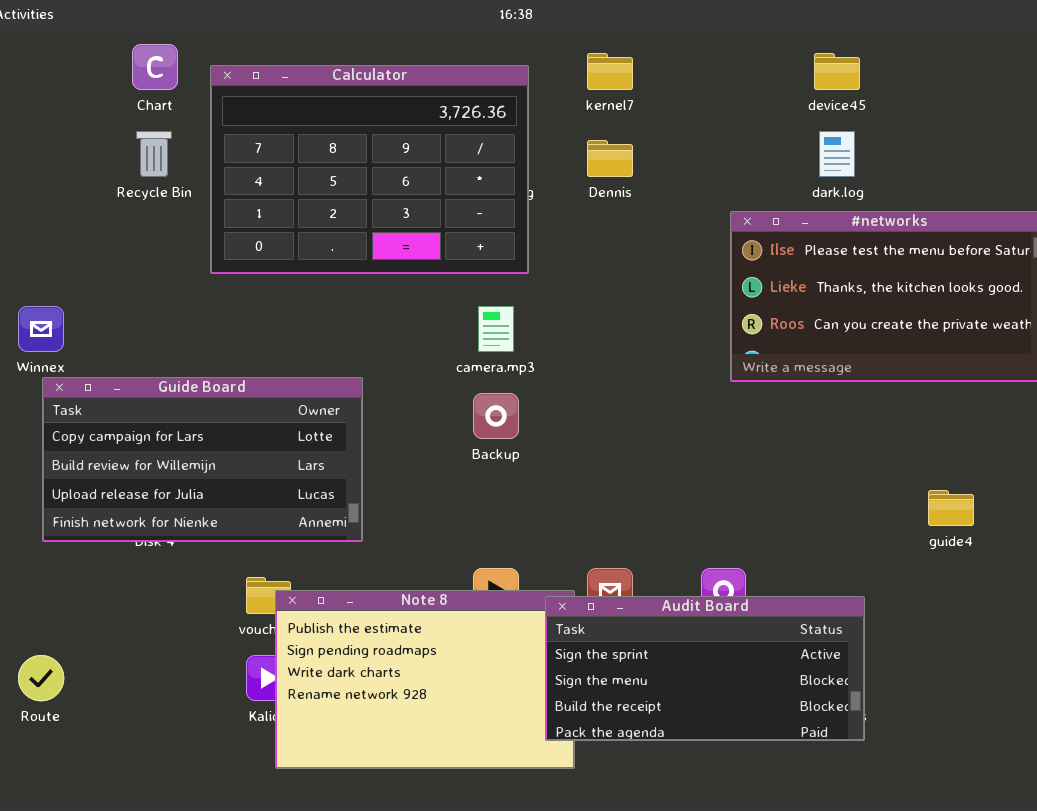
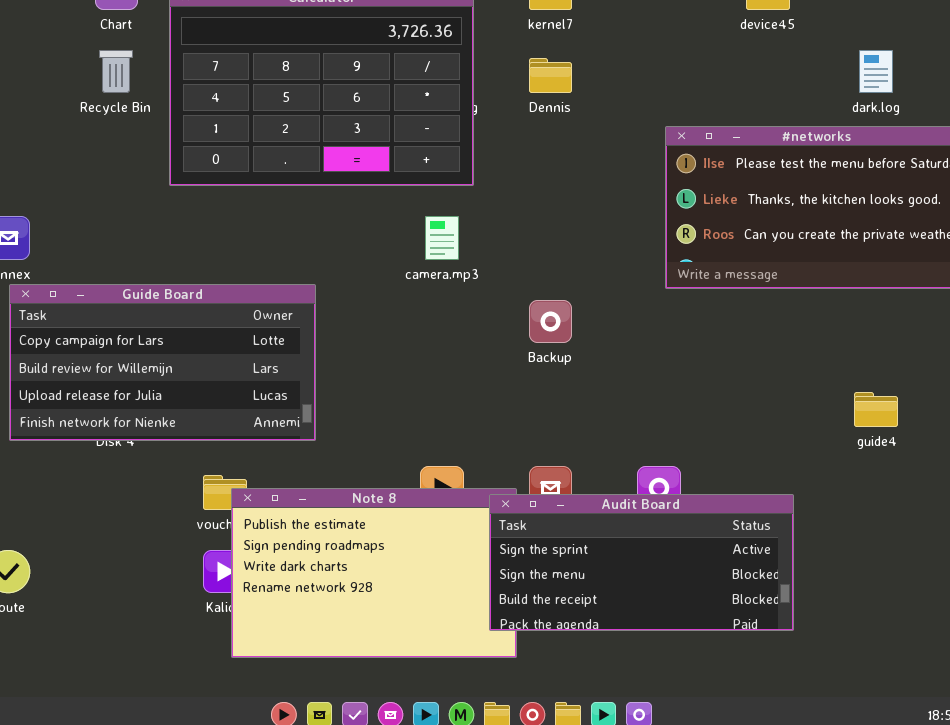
dark.log: [819,131,855,177] -> [859,50,893,93], moved
Backup: [473,393,519,439] -> [529,300,572,343], moved

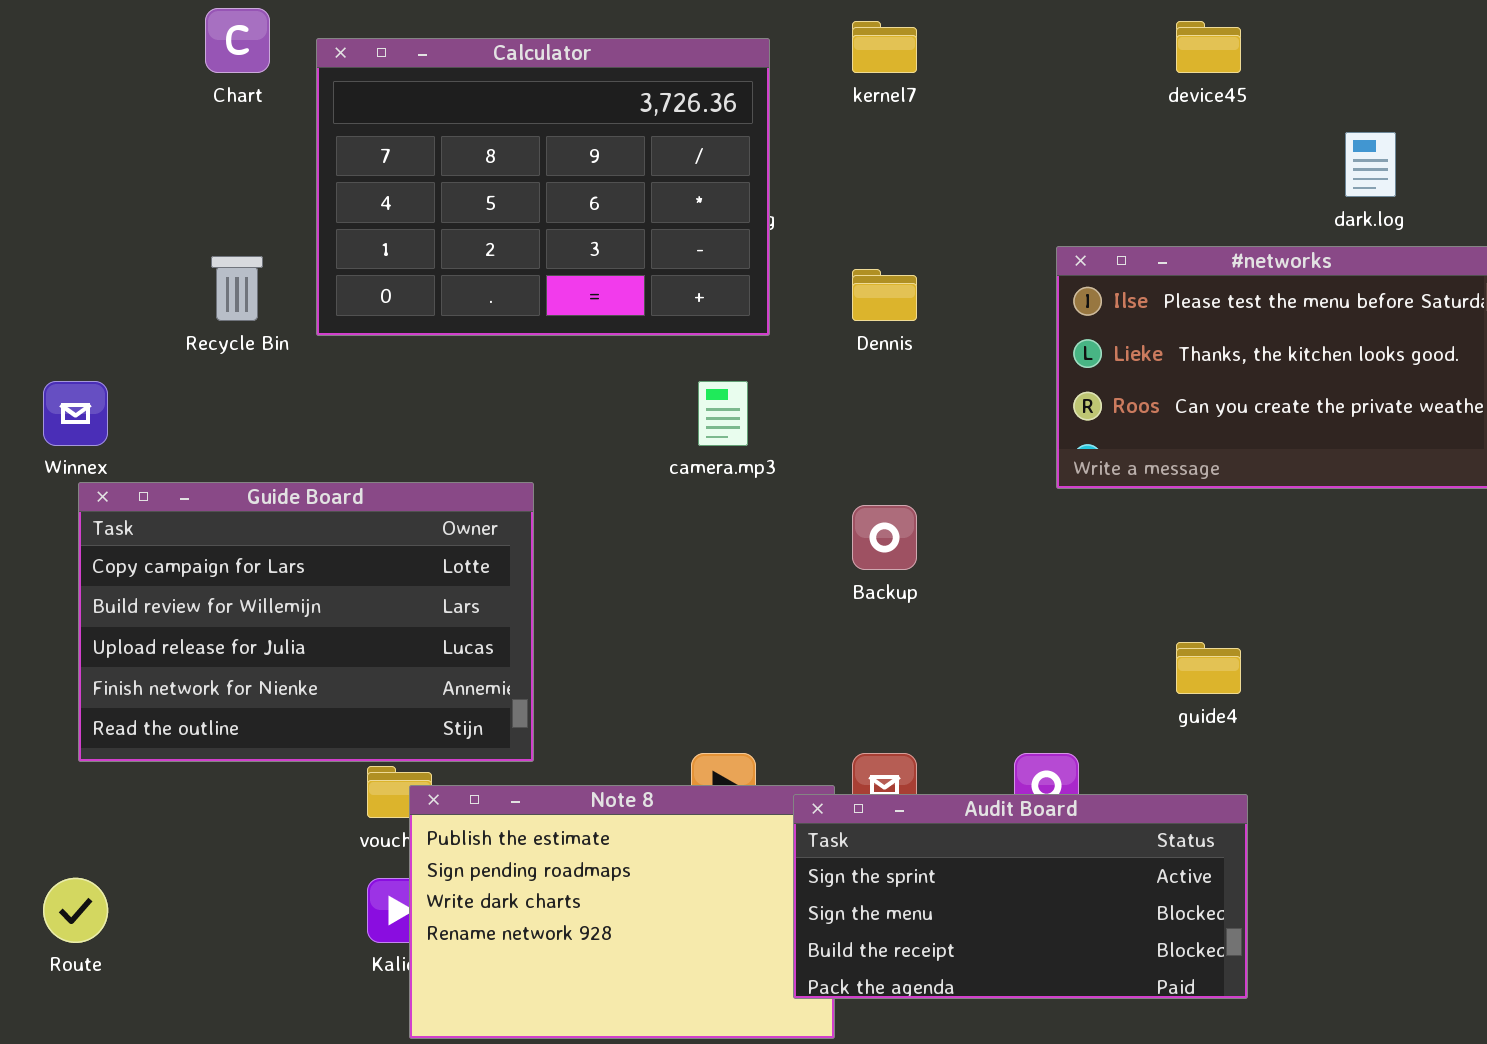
Recycle Bin: [99,50,133,93] -> [211,256,263,321], moved
Dennis: [529,58,572,93] -> [852,269,917,321], moved
Guide Board: [9,284,316,441] -> [78,482,534,762], resized
guide4: [854,392,898,427] -> [1176,642,1241,694], moved

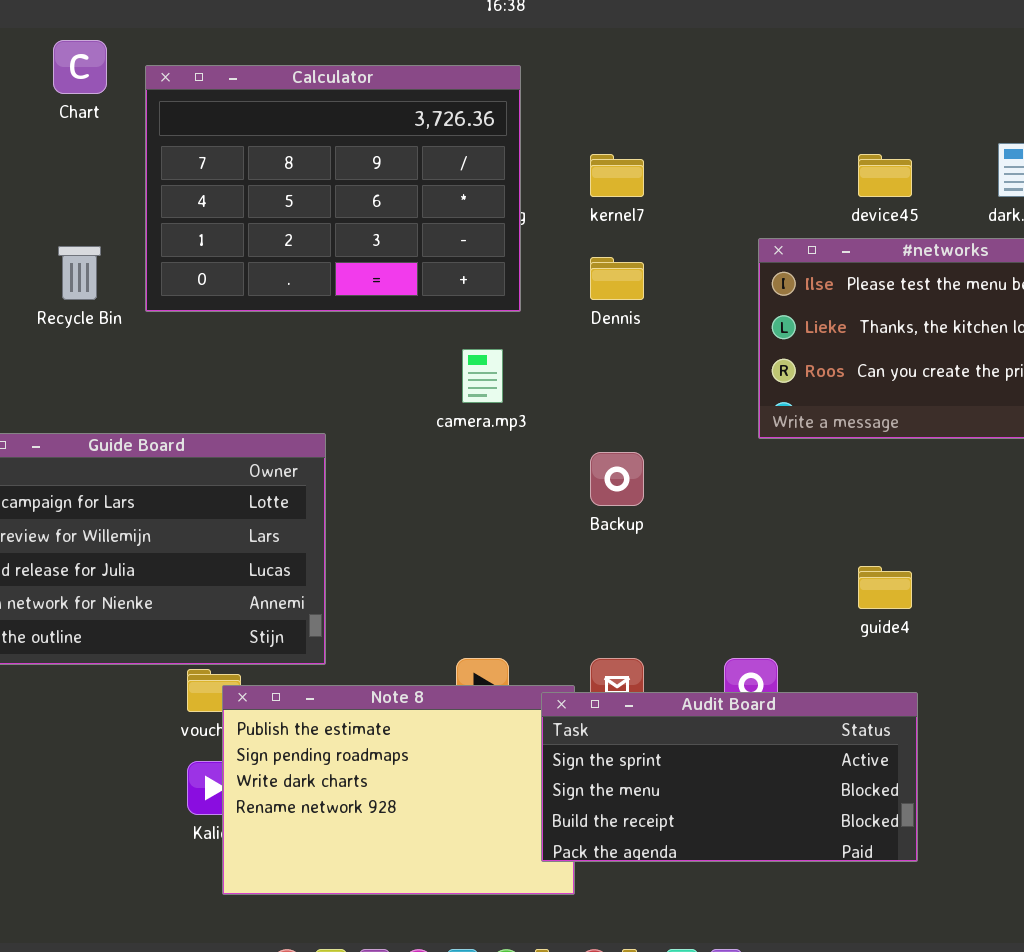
kernel7: [852,21,917,73] -> [590,154,644,197], moved
device45: [1176,21,1241,73] -> [858,154,912,197], moved

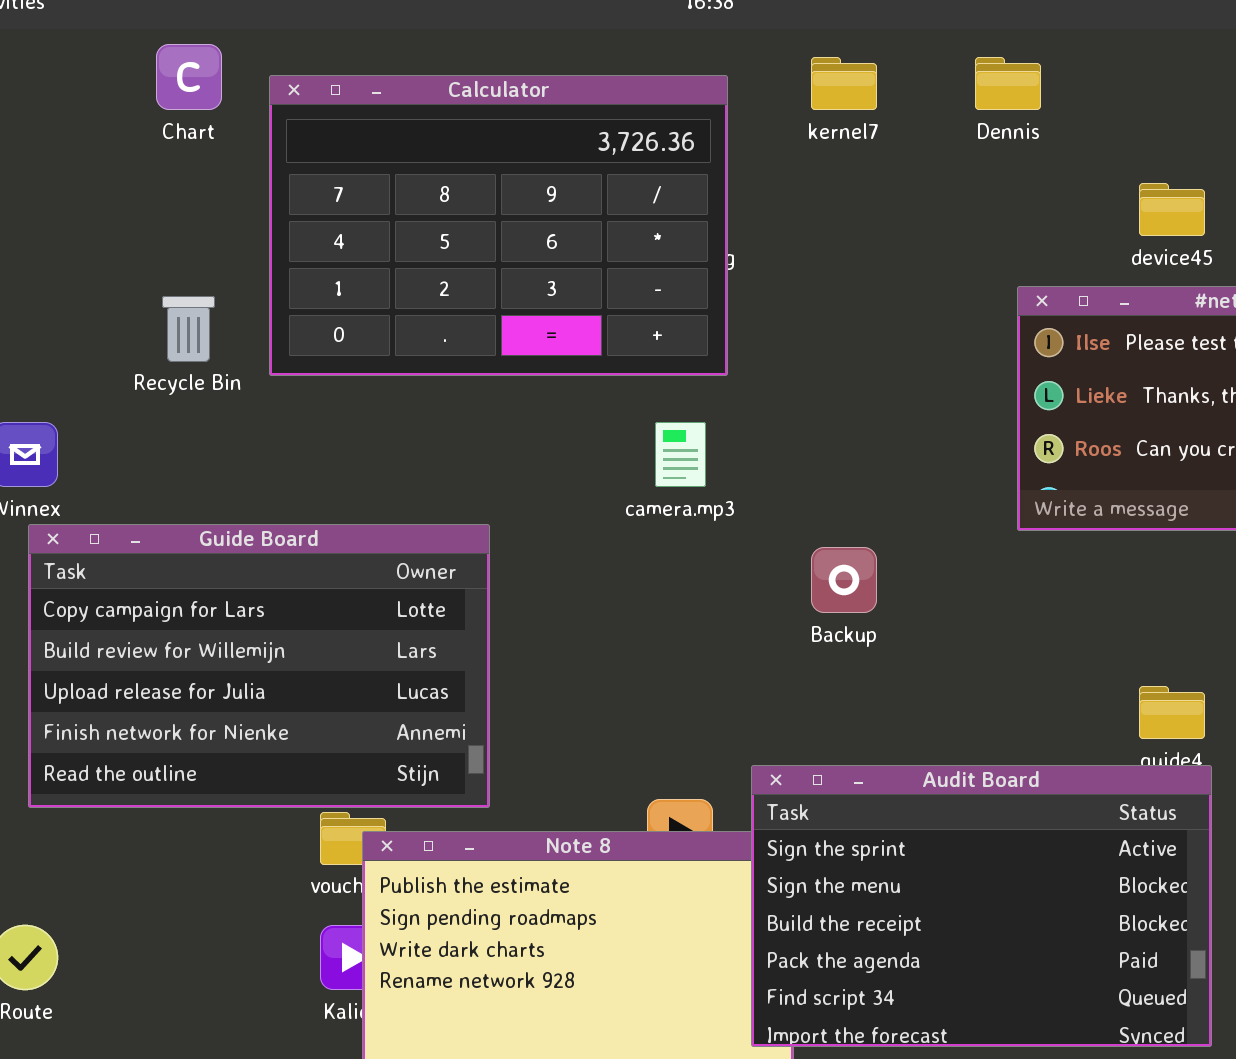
kernel7: [590,154,644,197] -> [811,57,877,110], moved
Dennis: [590,257,644,300] -> [975,57,1041,110], moved
Audit Board: [541,692,918,862] -> [751,765,1212,1047], resized

